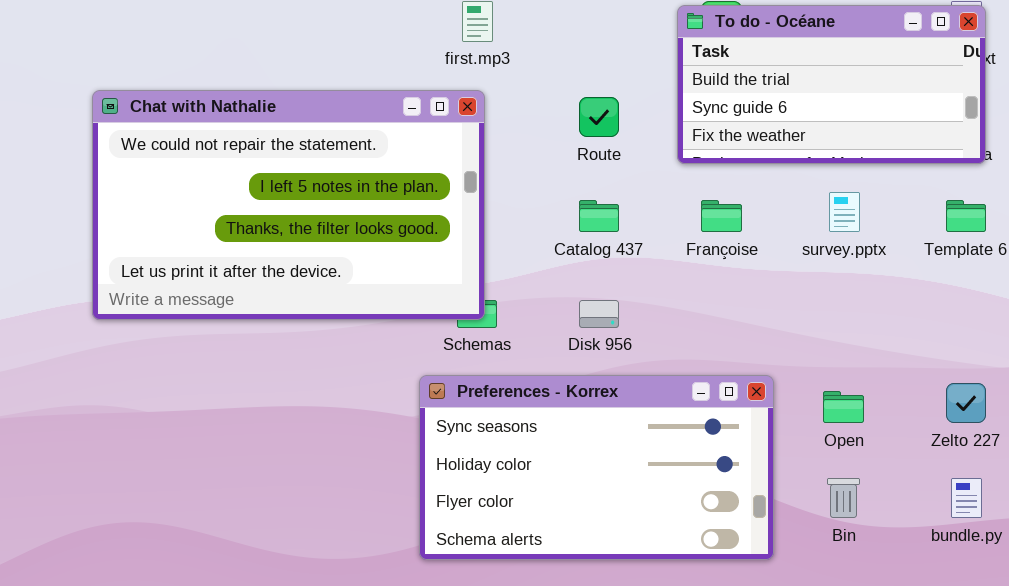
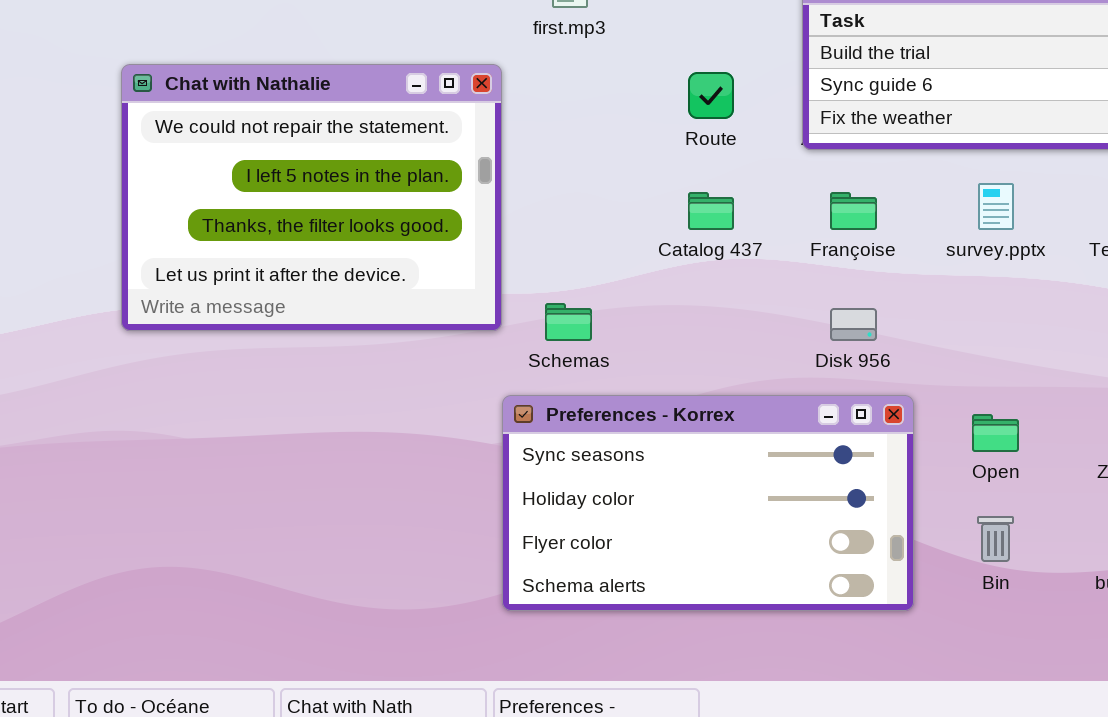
Chat with Nathalie: [92,90,485,320] -> [121,64,502,331], resized
Disk 956: [579,300,619,328] -> [830,308,877,341], moved

